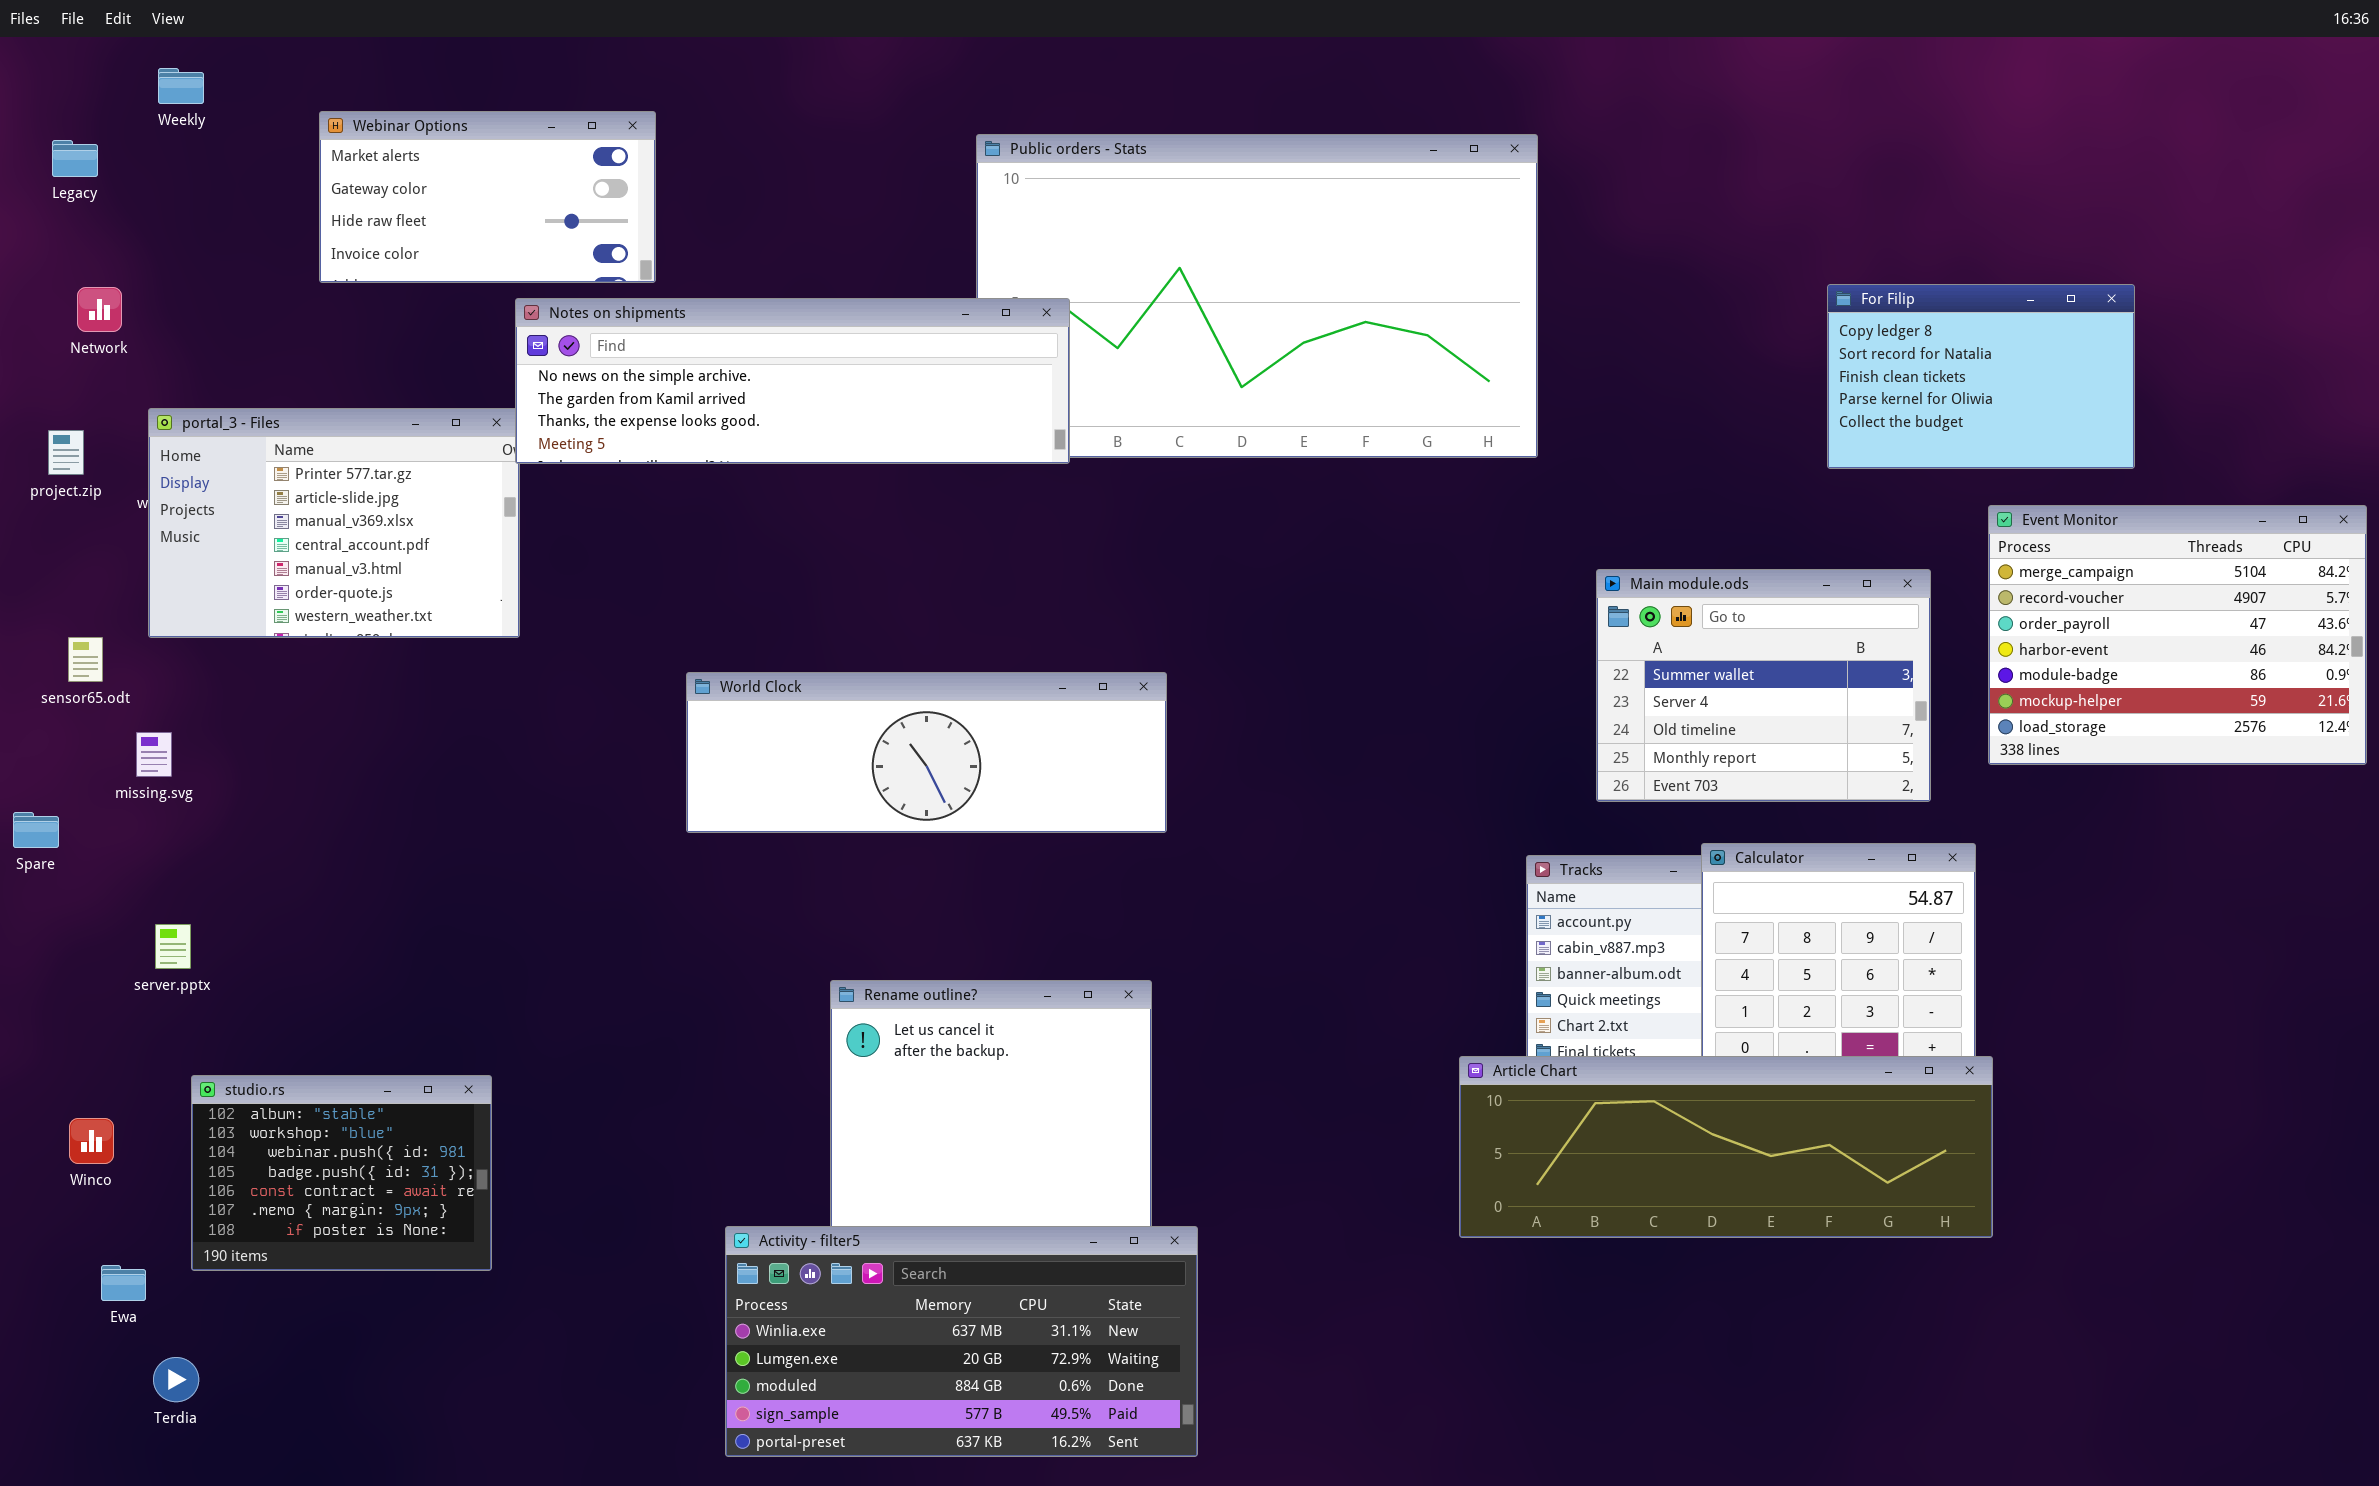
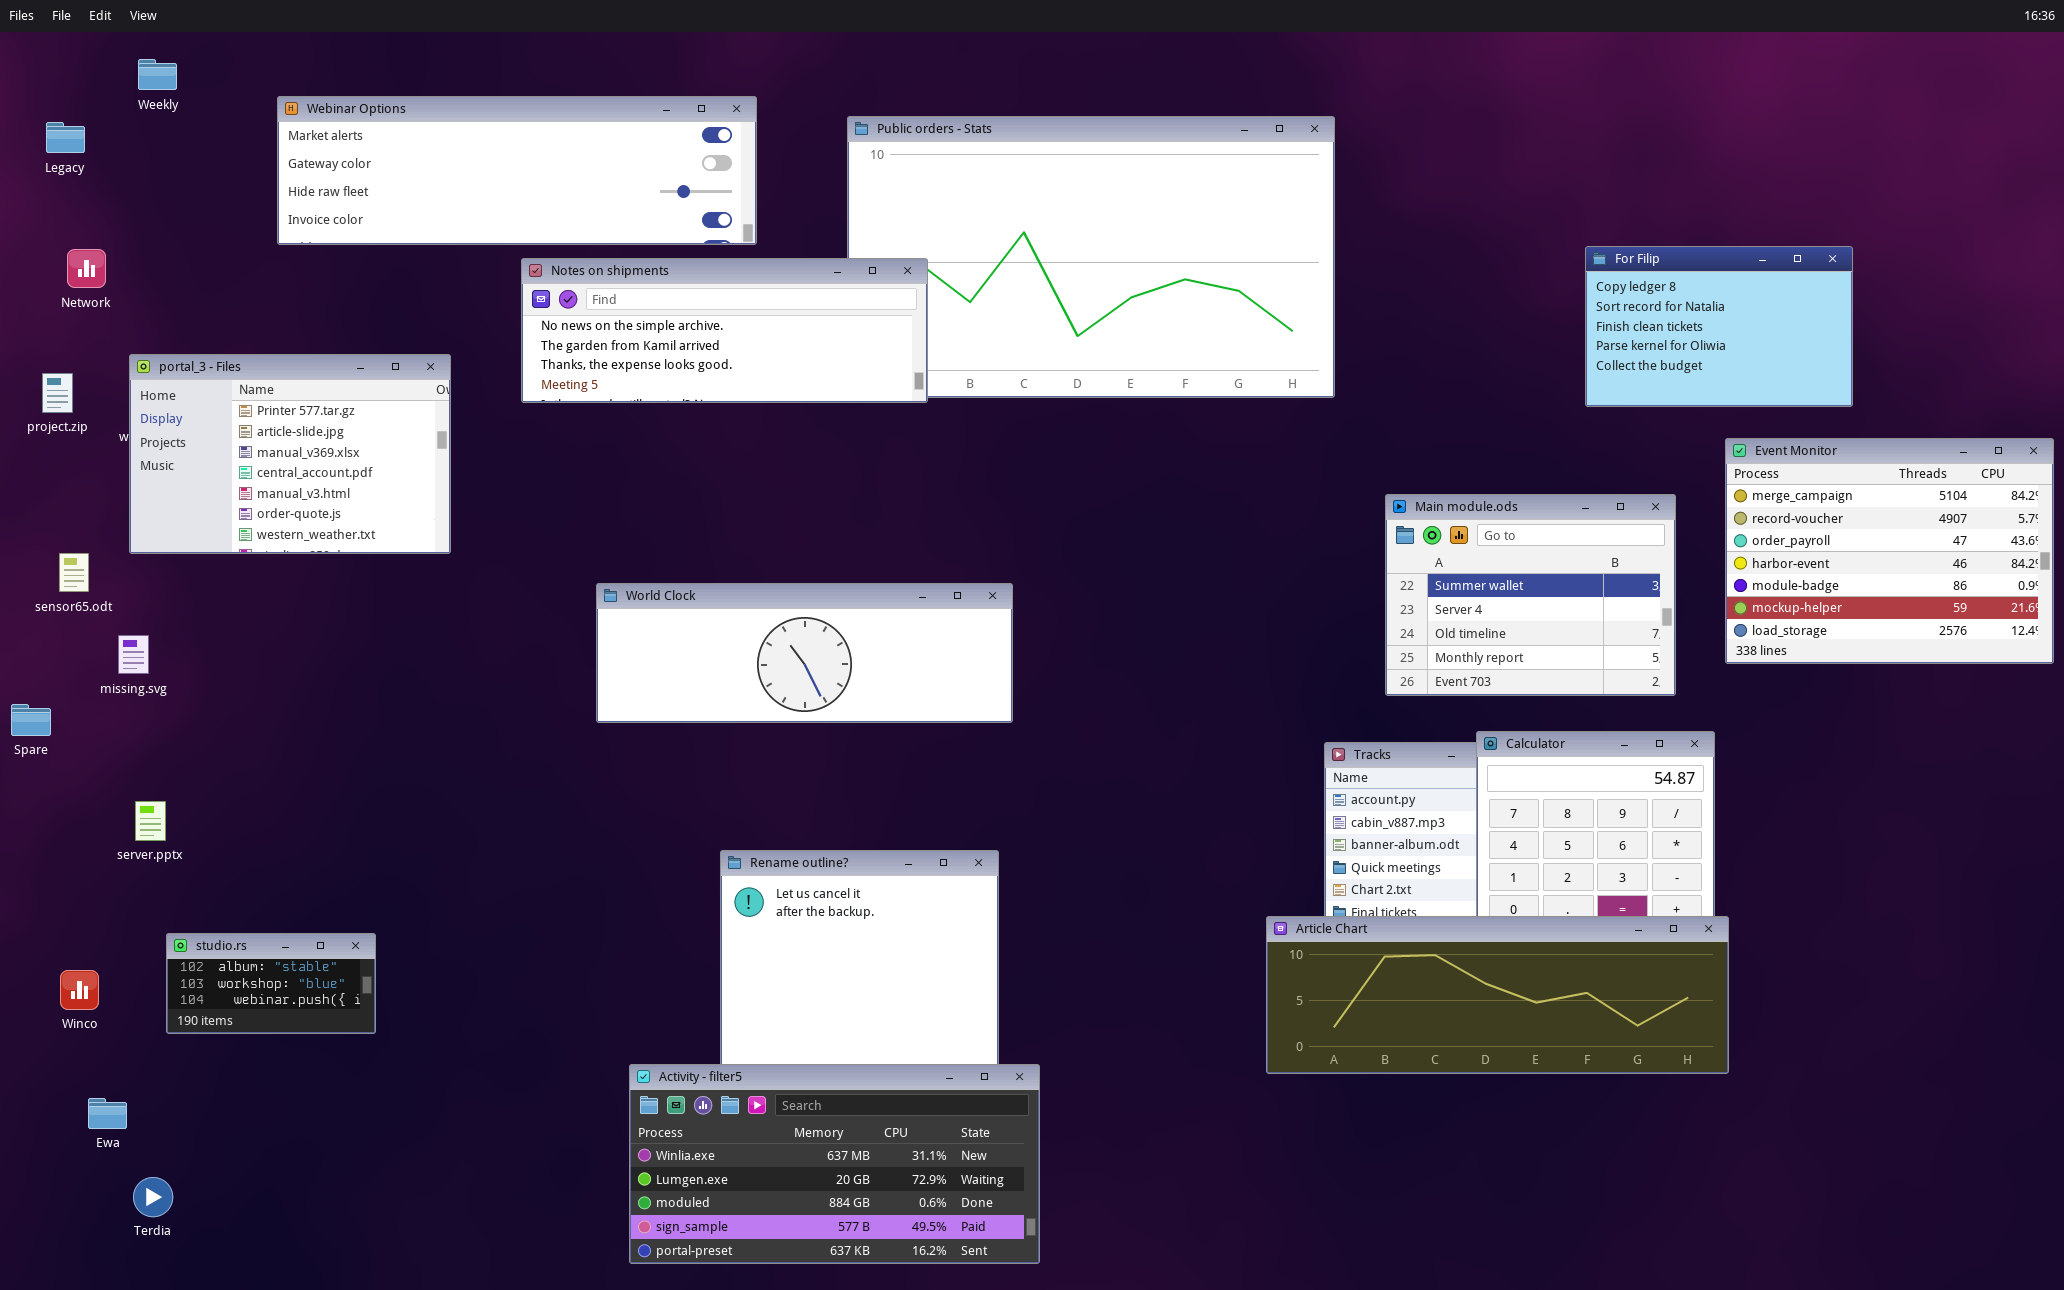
Webinar Options: [319,111,656,283] -> [277,96,757,245], resized
Notes on shipments: [515,298,1070,464] -> [521,258,928,403], resized
studio.rs: [191,1075,492,1271] -> [166,933,376,1034], resized

